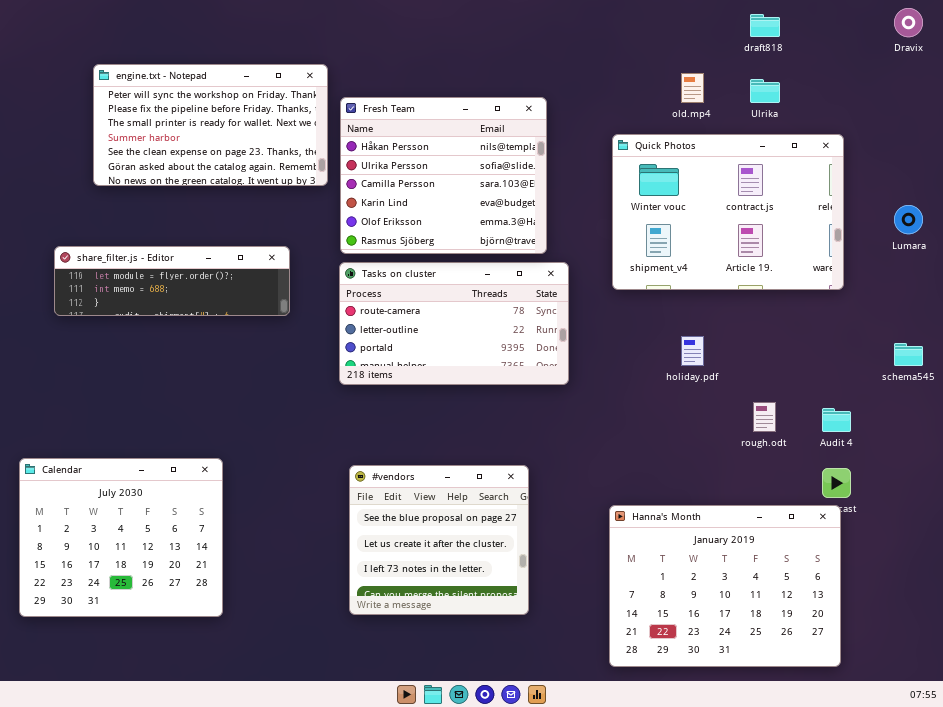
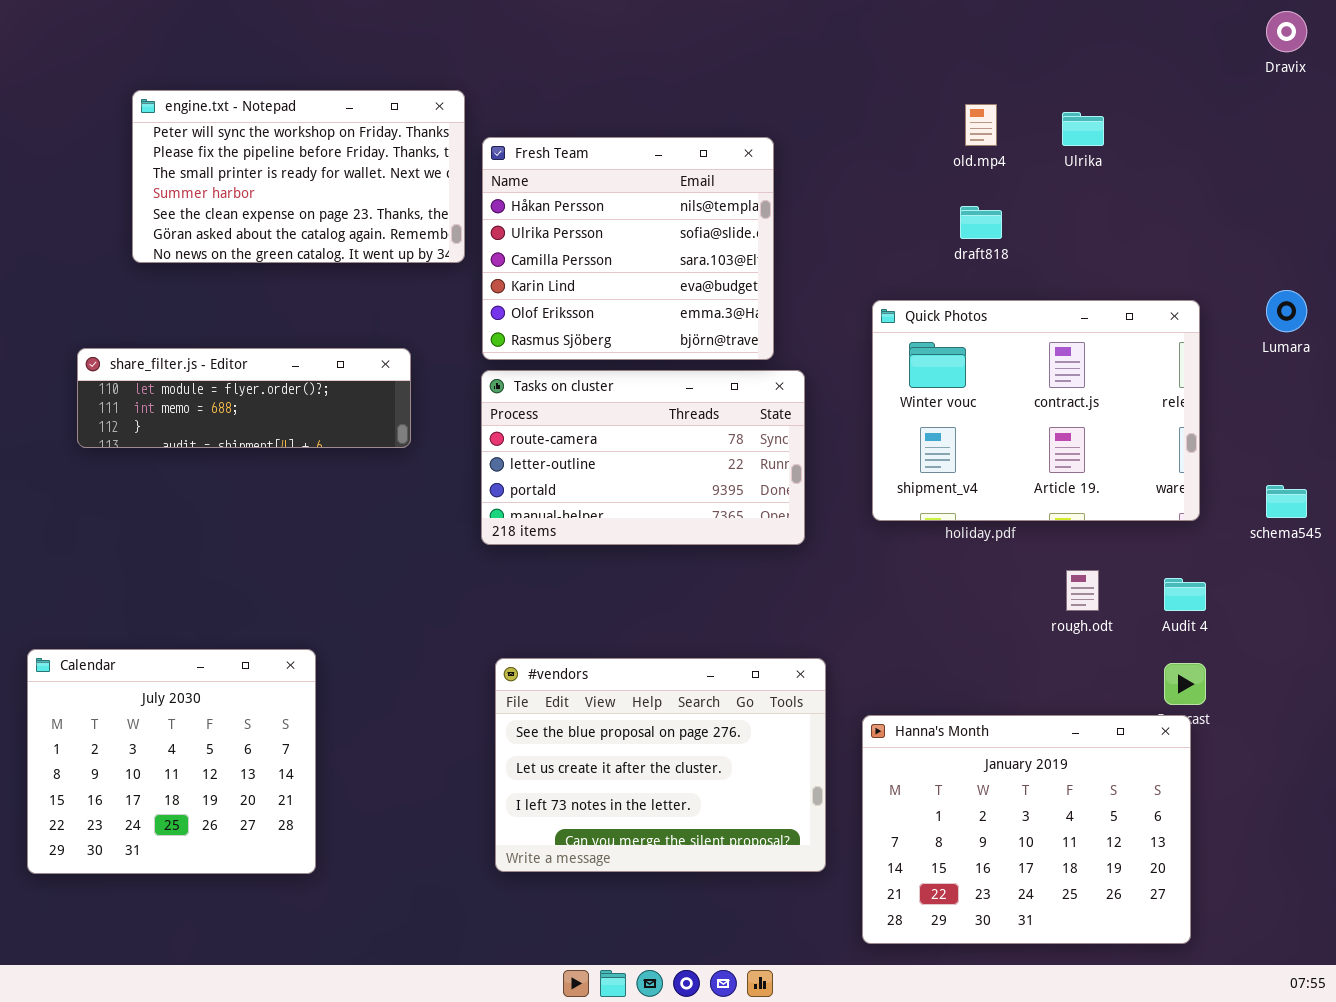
draft818: [750,14,780,37] -> [960,206,1002,239], moved
Quick Photos: [612,134,844,290] -> [872,300,1200,521], moved
#vendors: [349,465,529,615] -> [495,658,826,872], resized

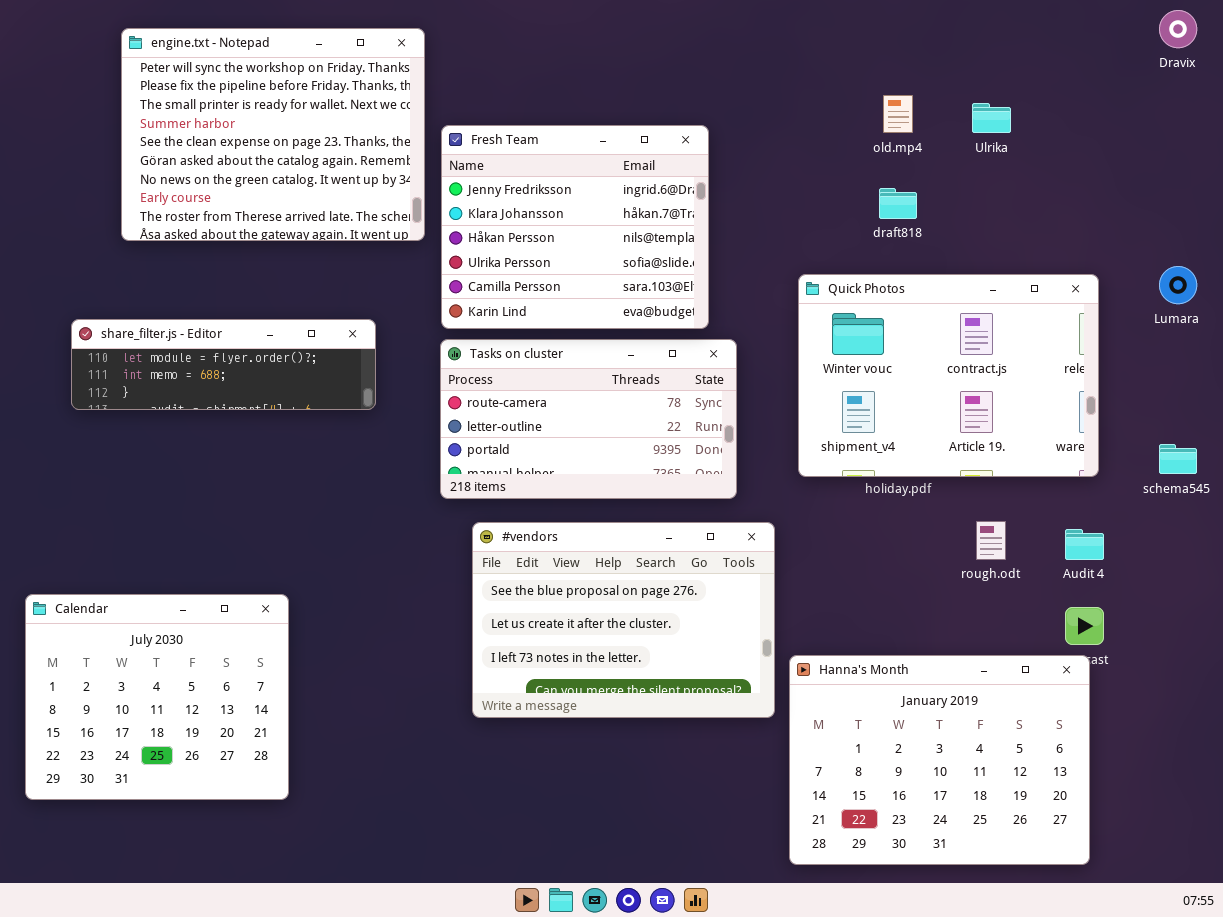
engine.txt - Notepad: [132,90,465,263] -> [121,28,425,241], resized
Fresh Team: [482,137,774,360] -> [441,125,709,329], scrolled up 2 rows
#vendors: [495,658,826,872] -> [472,522,775,718], moved

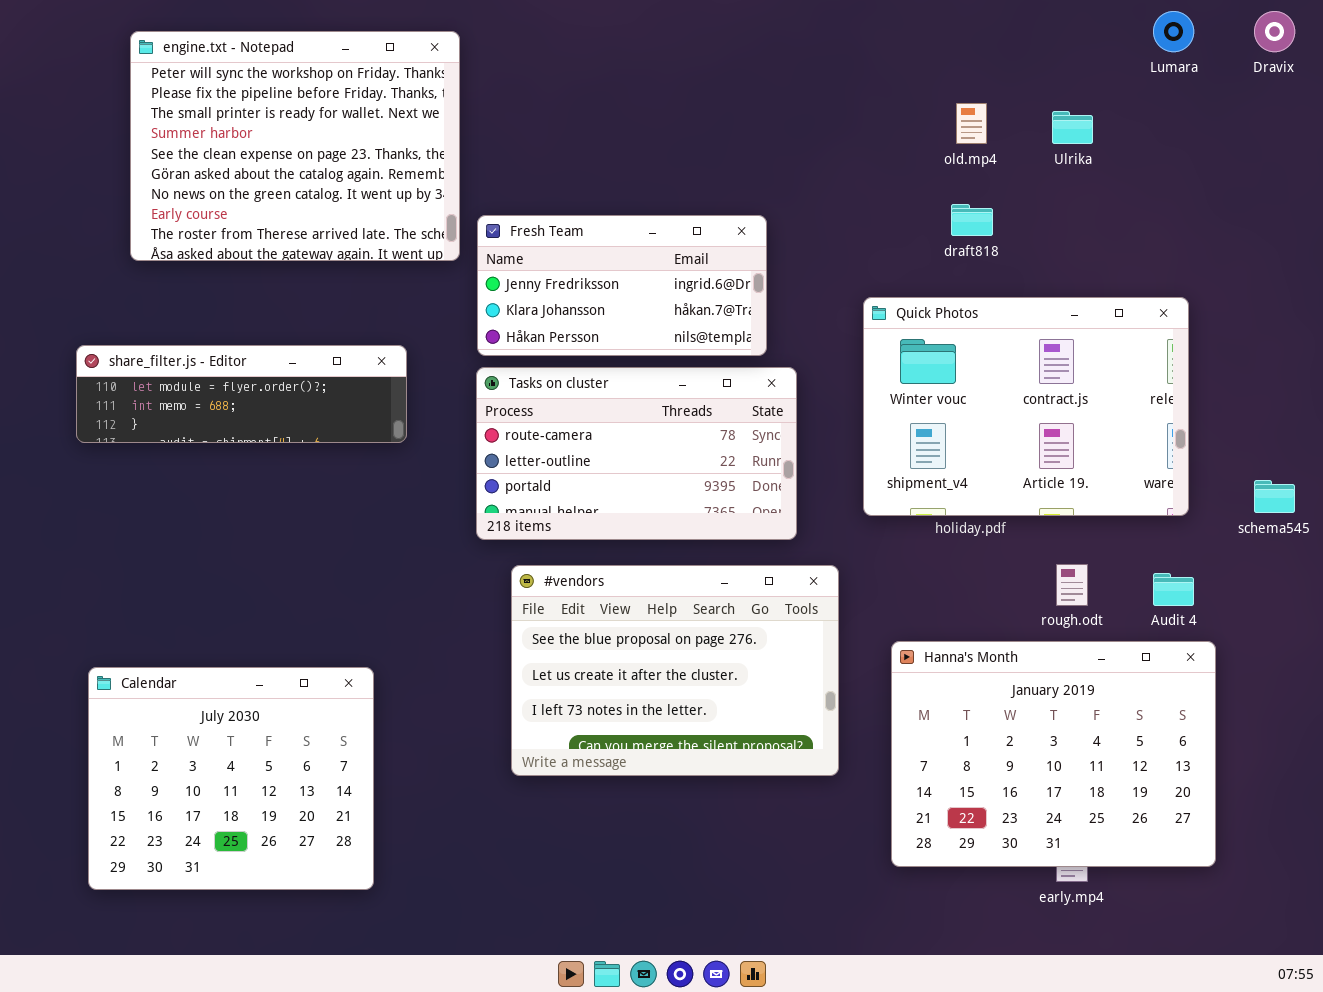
Fresh Team: [441,125,709,329] -> [477,215,767,356], resized
Lumara: [1159,266,1197,304] -> [1153,11,1194,52], moved
Calendar: [25,594,289,800] -> [88,667,374,890], moved
Hanna's Month: [789,655,1090,865] -> [891,641,1216,867], moved

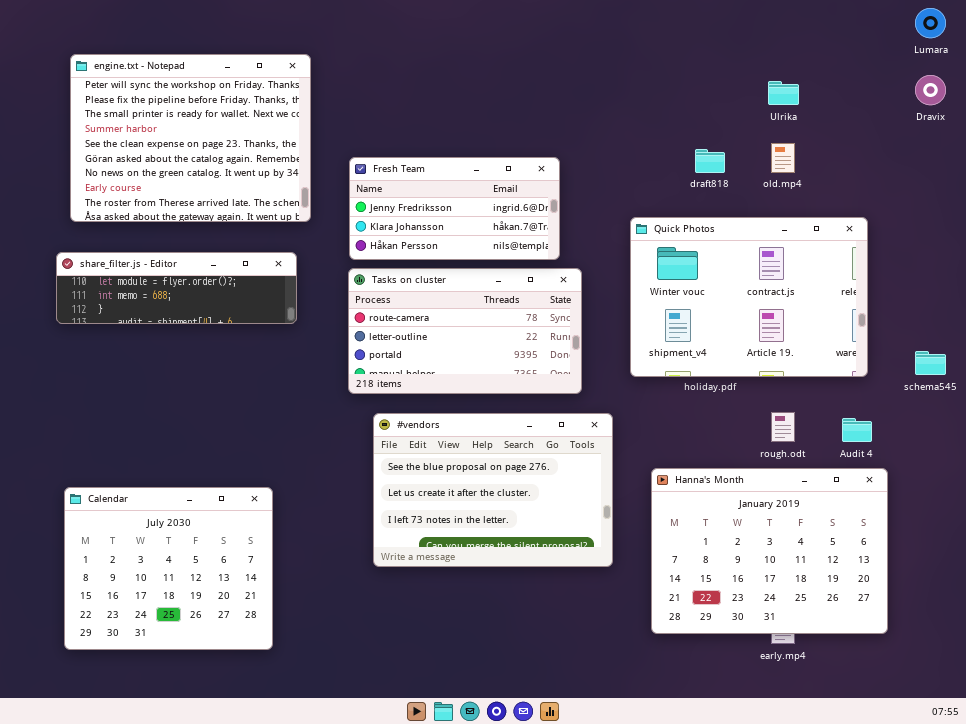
Lumara: [1153,11,1194,52] -> [915,8,946,38], moved
Dravix: [1254,11,1295,52] -> [915,75,946,105], moved
engine.txt - Notepad: [130,31,460,261] -> [70,54,311,222], moved
old.mp4: [956,103,987,144] -> [771,143,795,173], moved

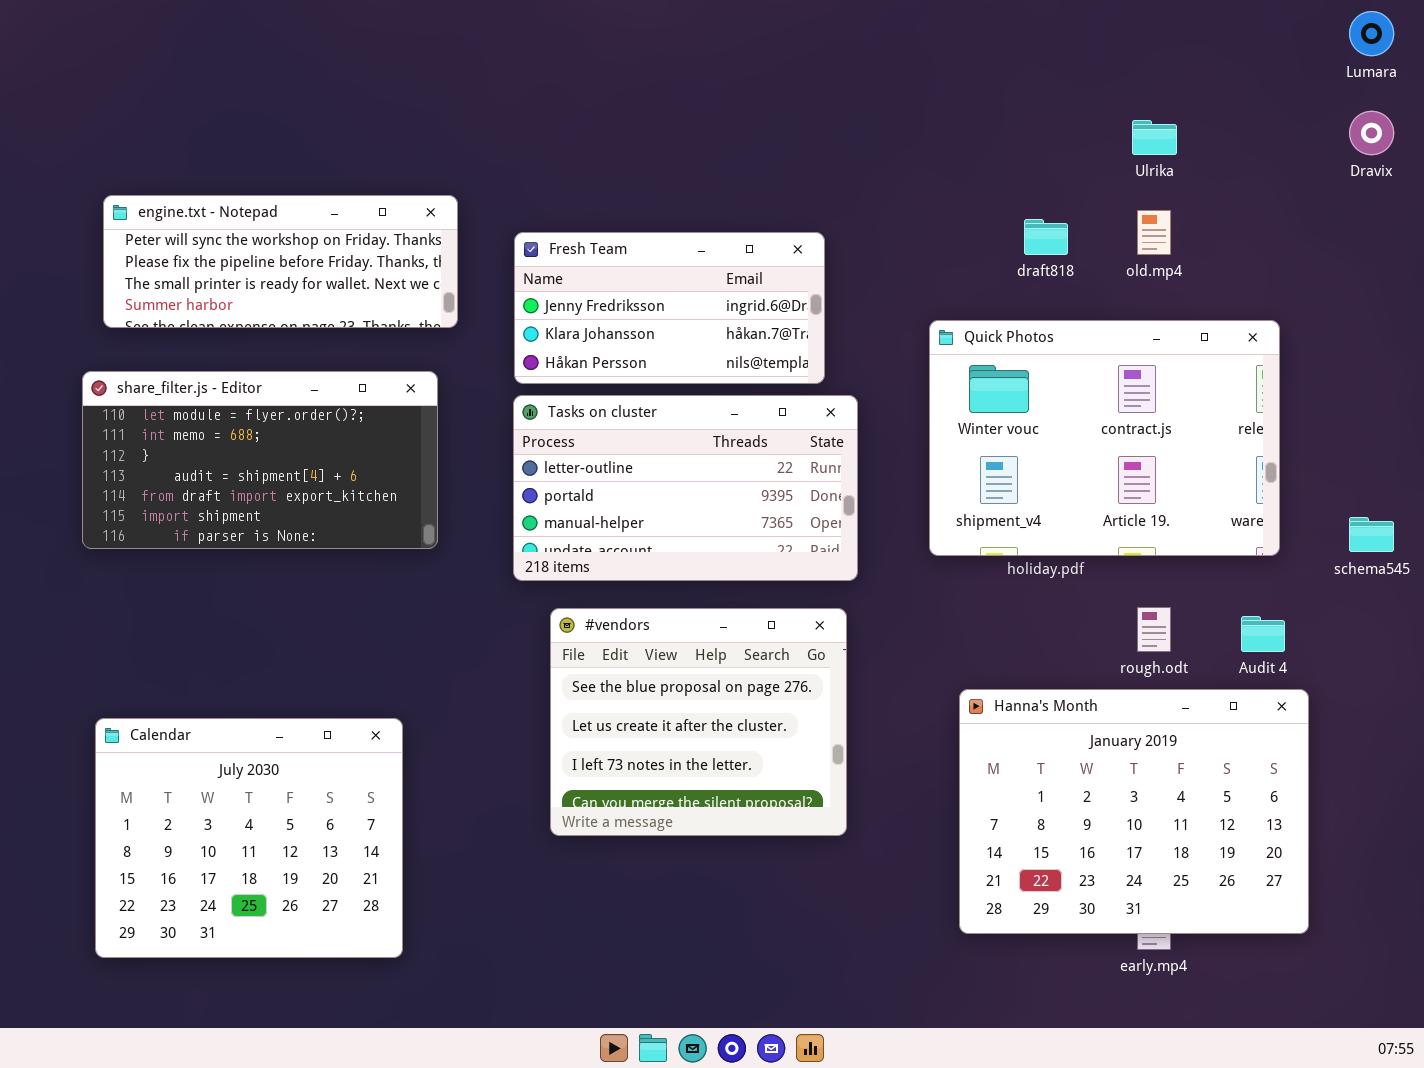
engine.txt - Notepad: [70,54,311,222] -> [103,195,458,328], resized
share_filter.js - Editor: [56,252,297,324] -> [82,371,438,549], resized
Tasks on cluster: [348,268,582,394] -> [513,395,858,581], scrolled down 1 row
#vendors: [373,413,613,567] -> [550,608,847,836], resized

